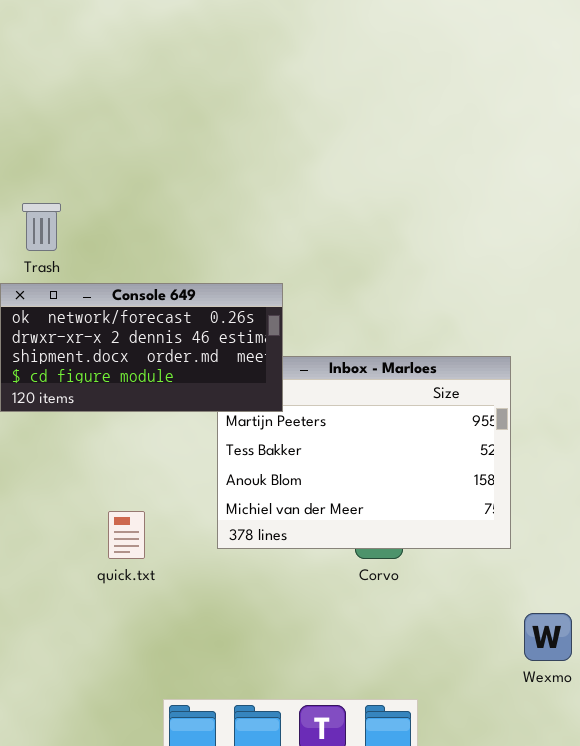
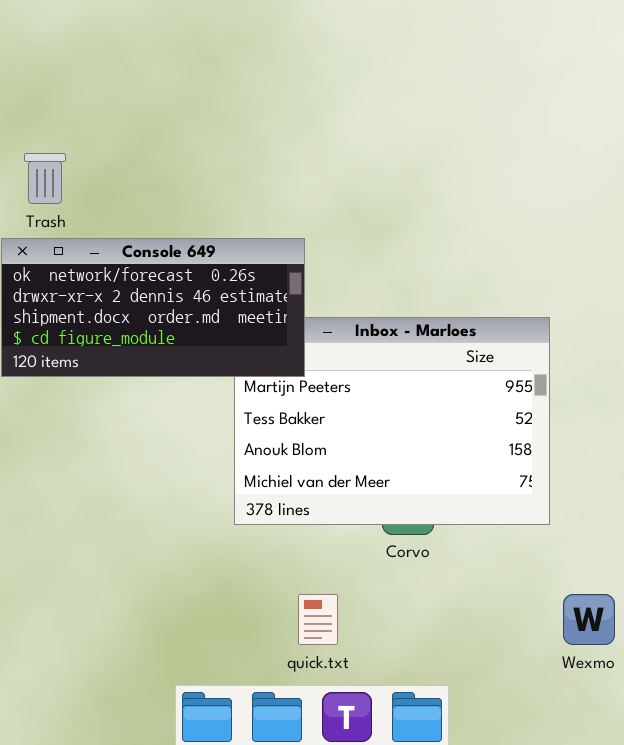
quick.txt: [108,511,145,559] -> [298,594,338,645], moved

